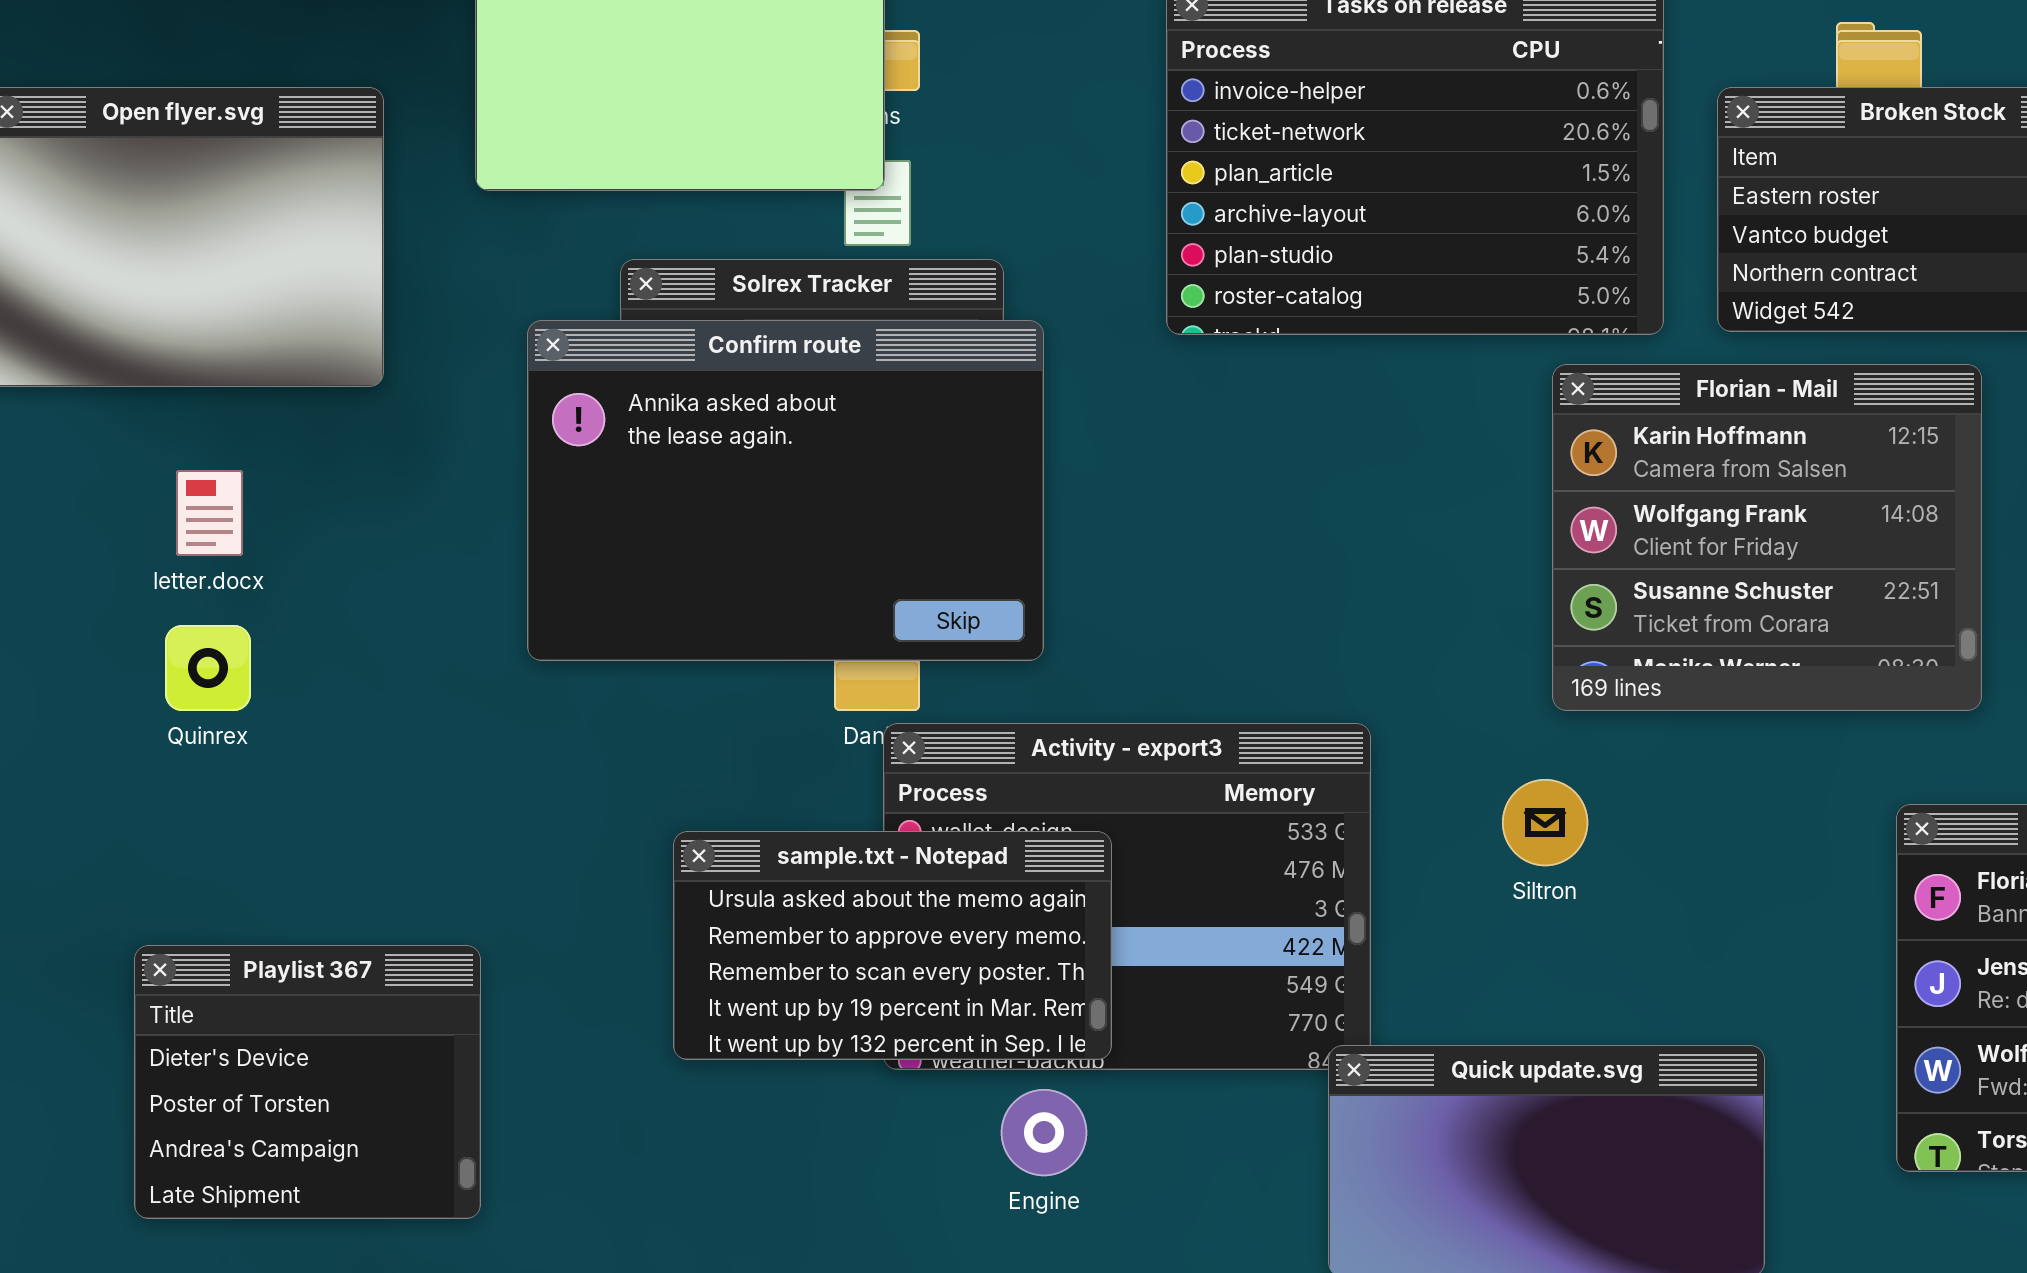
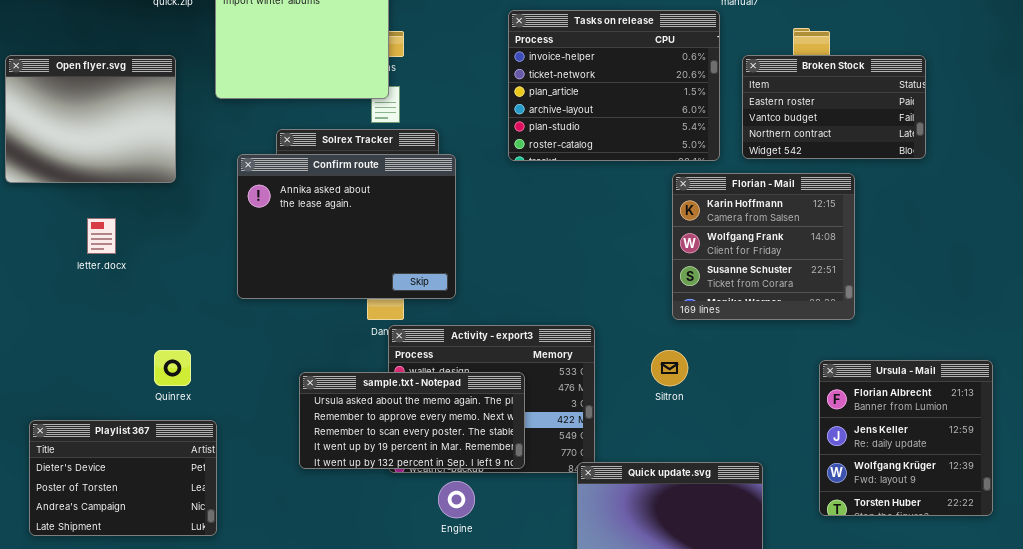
Quinrex: [165,625,251,711] -> [154,350,191,386], moved
sample.txt - Notepad: [673,831,1112,1060] -> [299,372,525,469], resized
Playlist 367: [134,945,481,1219] -> [29,420,217,536], resized

